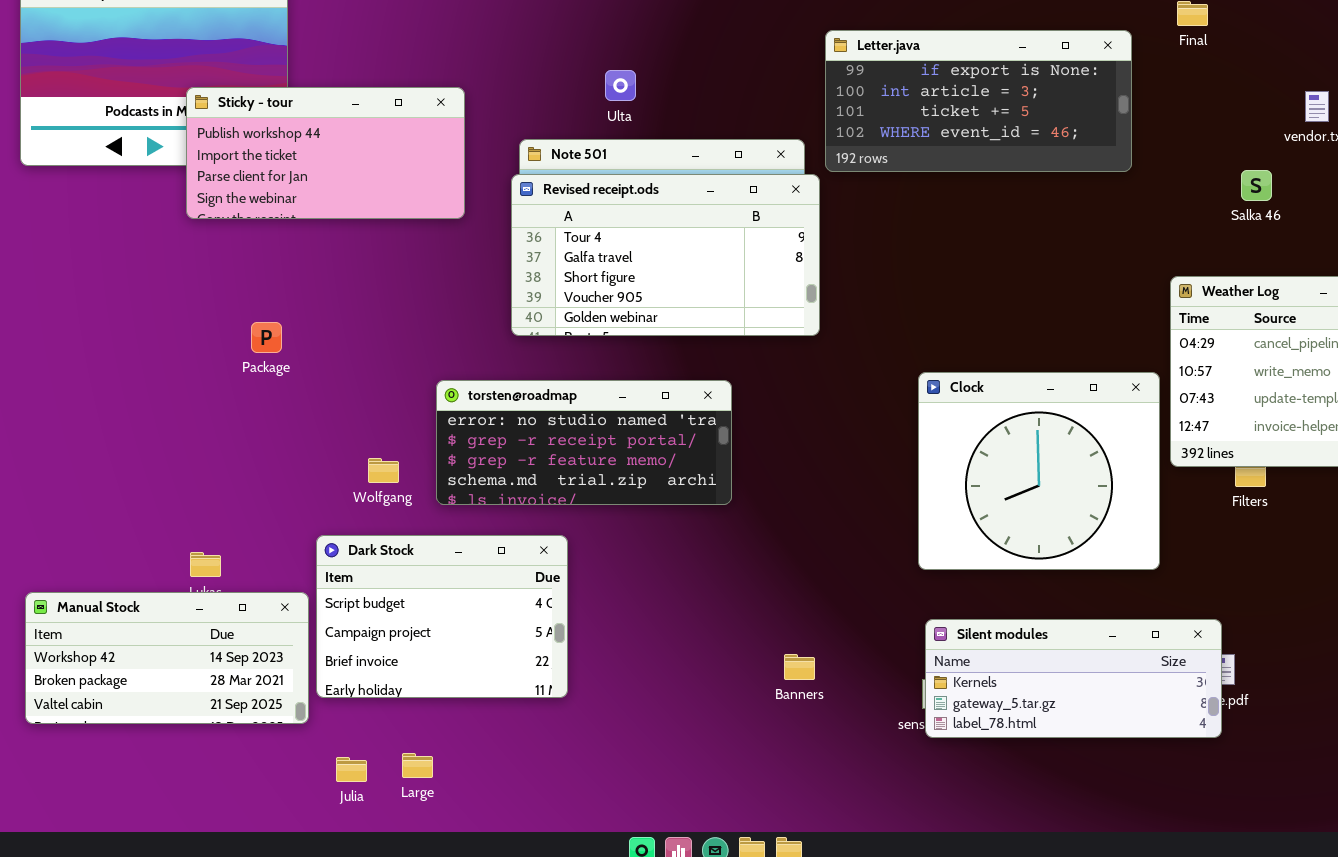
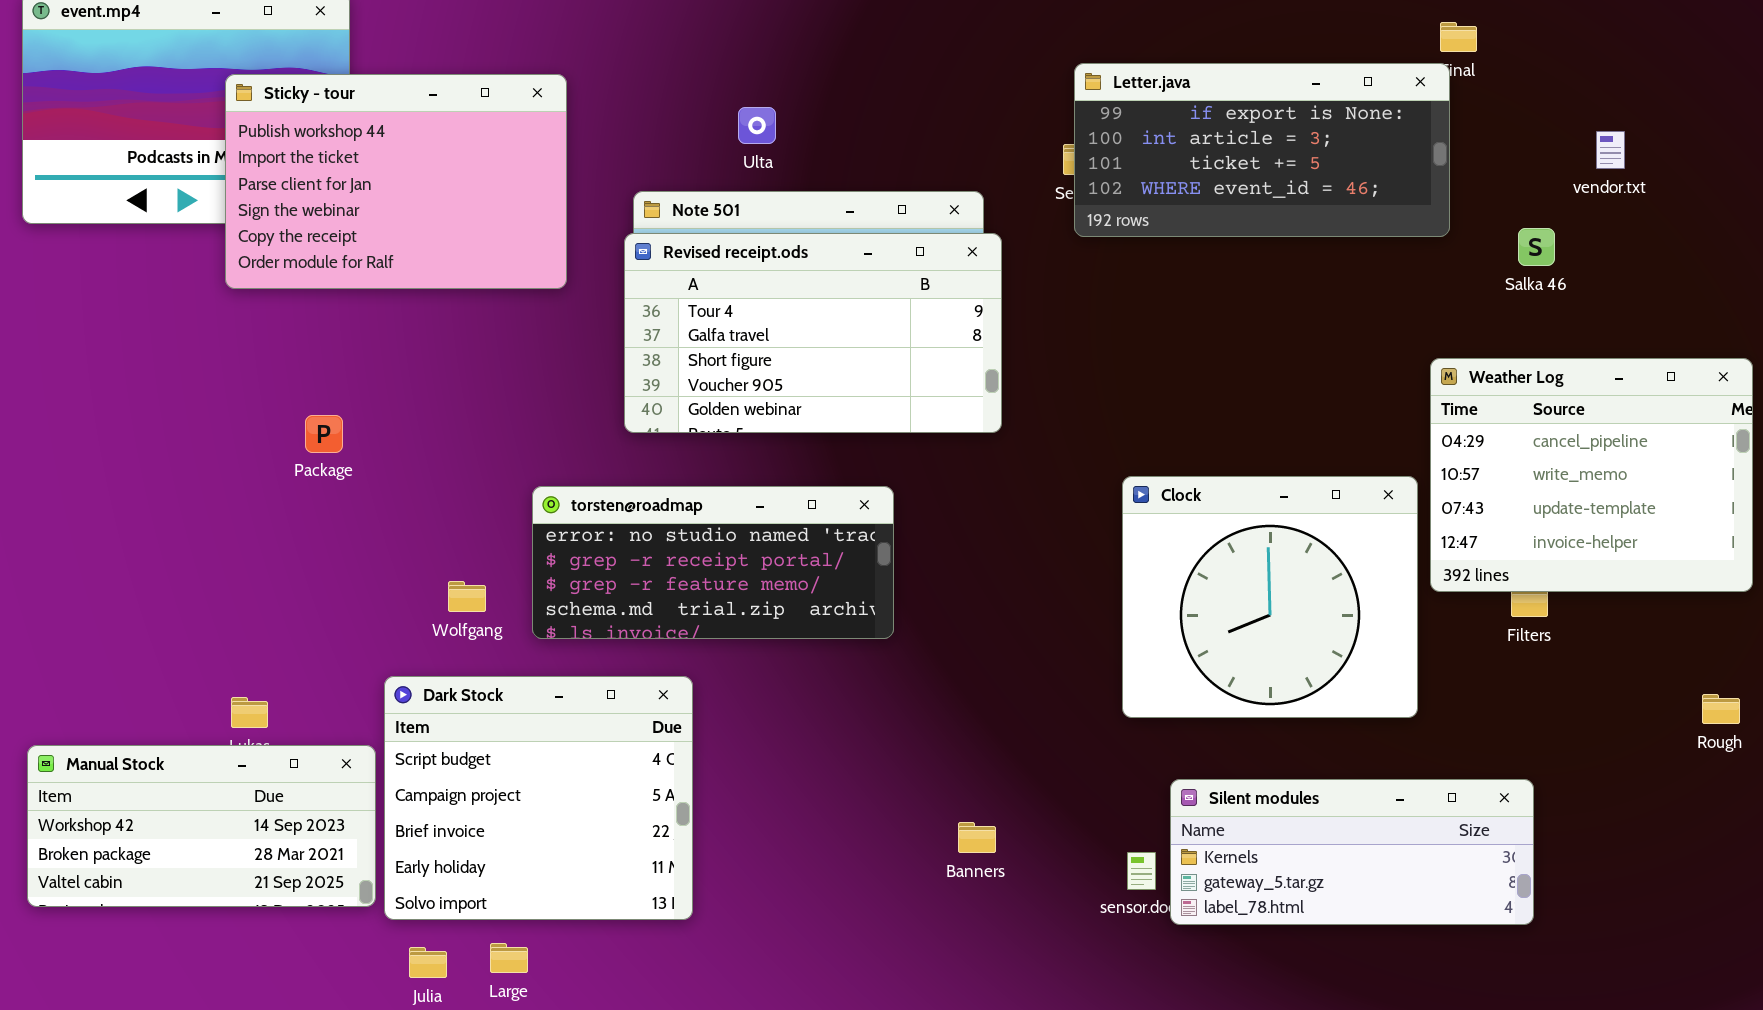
Letter.java: [825,30,1132,172] -> [1074,63,1450,237], moved
Sticky - tour: [186,87,465,219] -> [225,74,567,289], resized
Dark Stock: [316,535,568,698] -> [384,676,693,920], resized
Silent modules: [925,619,1222,738] -> [1170,779,1534,925], moved

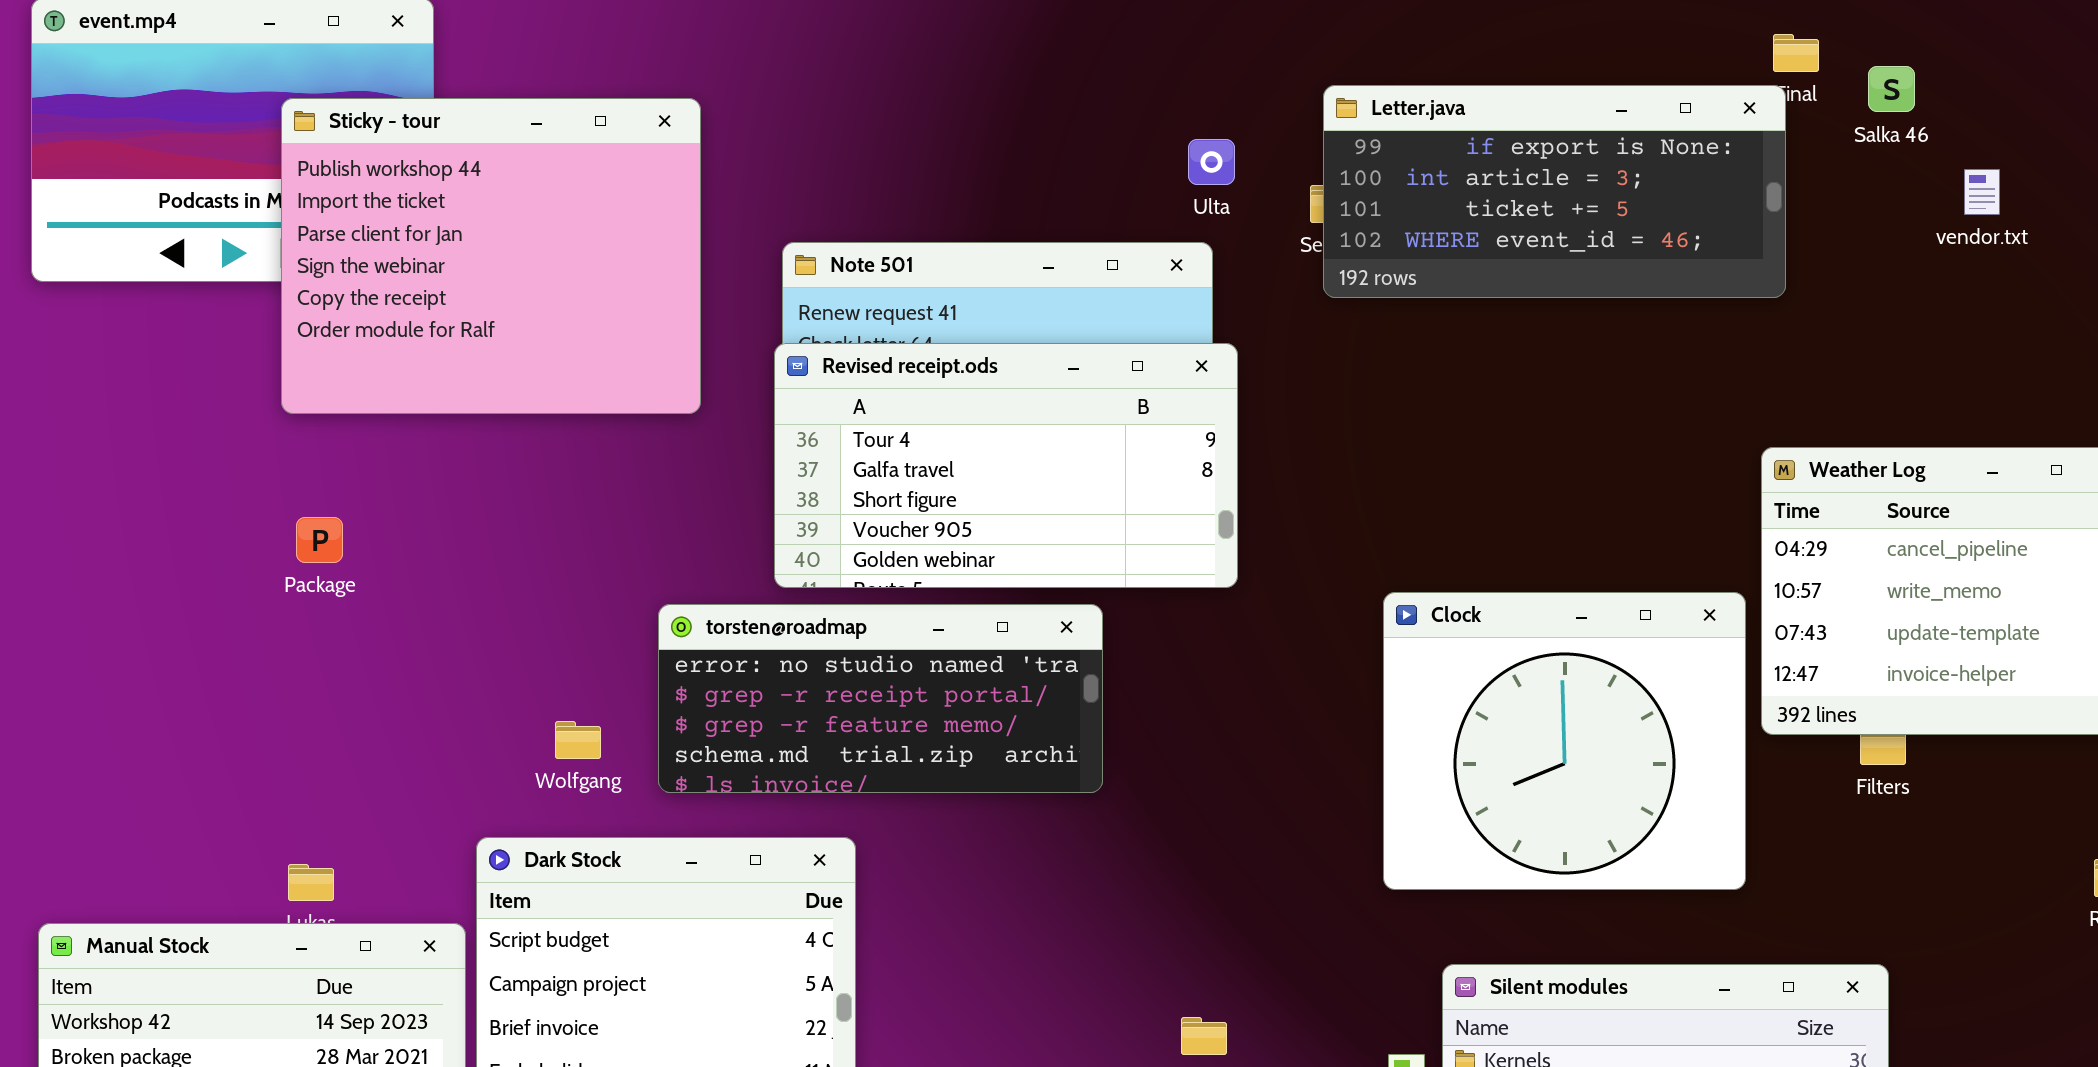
Sticky - tour: [225,74,567,289] -> [281,98,701,414], resized
Ulta: [738,107,776,144] -> [1188,139,1235,185], moved
Salka 46: [1518,228,1555,266] -> [1868,66,1915,112], moved
Revised receipt.ods: [624,233,1002,433] -> [774,343,1238,588], moved
Package: [305,415,343,453] -> [296,517,343,563], moved

